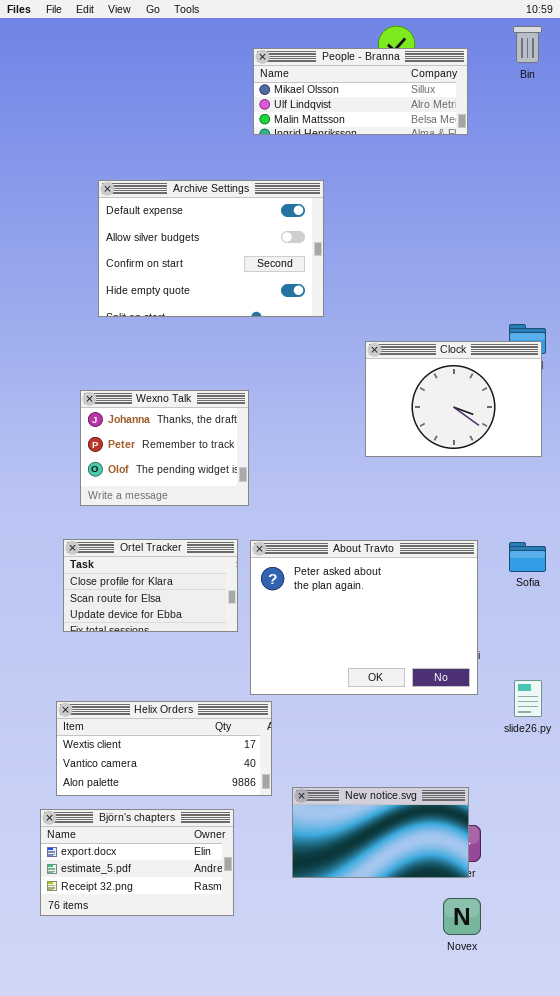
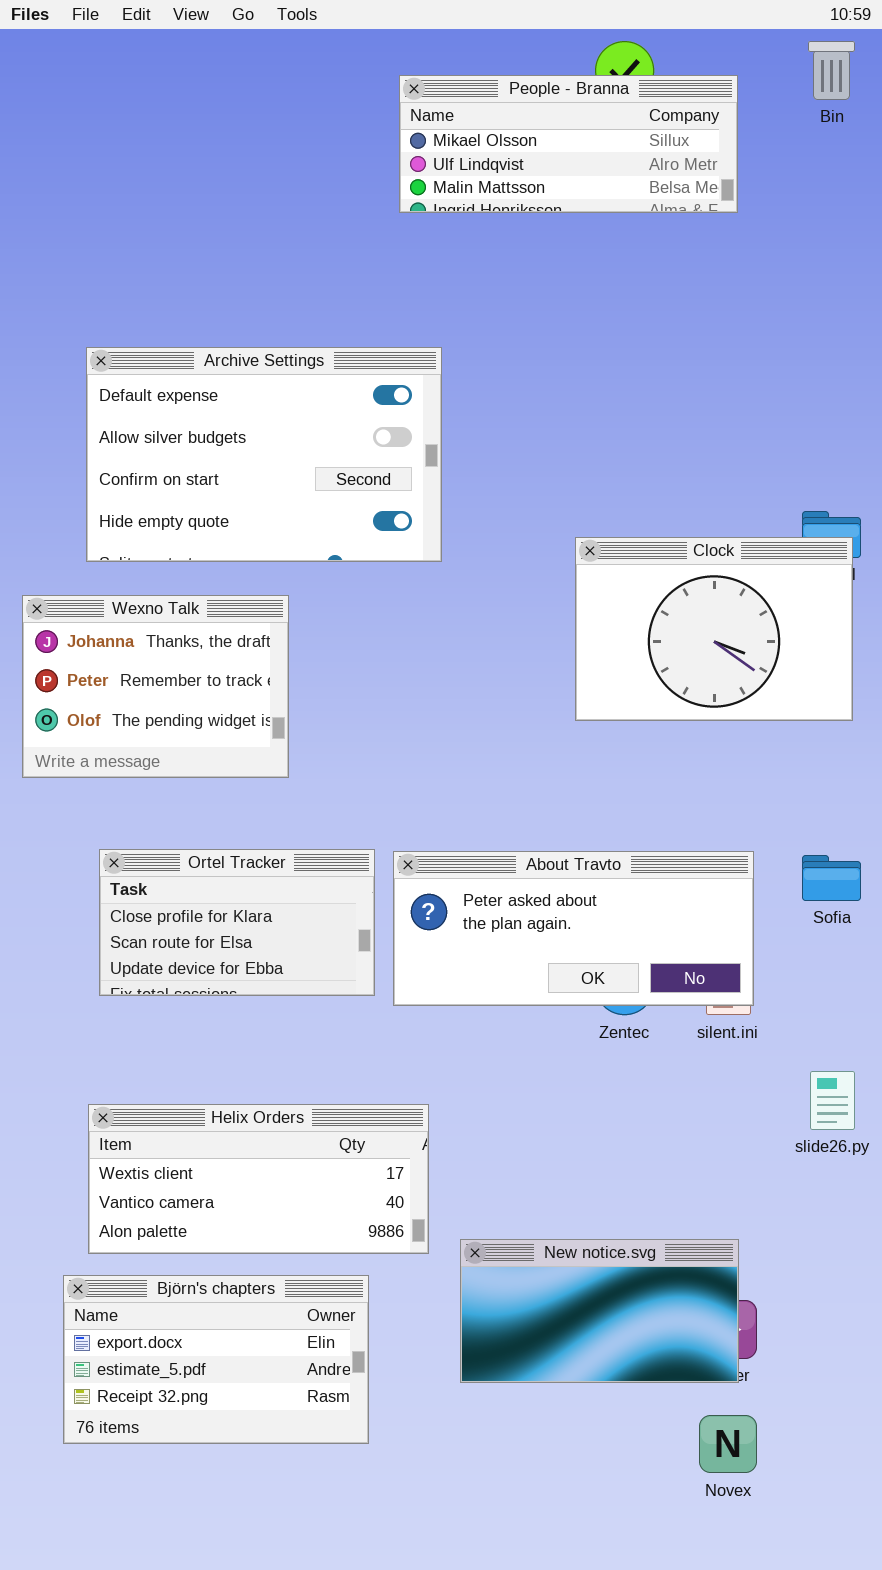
Archive Settings: [98,180,324,317] -> [86,347,442,562], moved
Wexno Talk: [80,390,249,506] -> [22,595,289,778], moved
About Travto: [250,540,478,695] -> [393,851,754,1006], resized

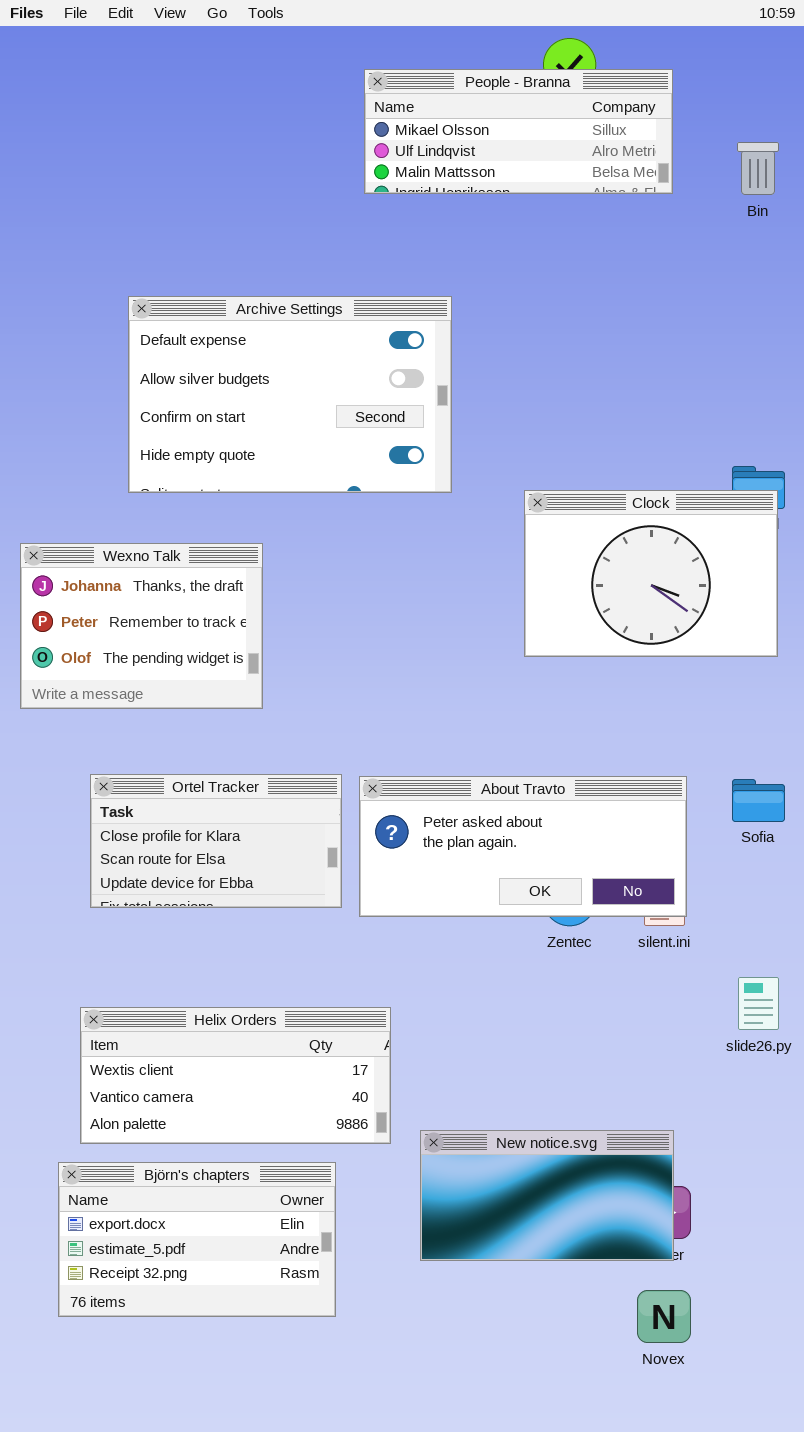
Bin: [808,41,855,100] -> [737,142,779,195], moved
Archive Settings: [86,347,442,562] -> [128,296,452,493], moved

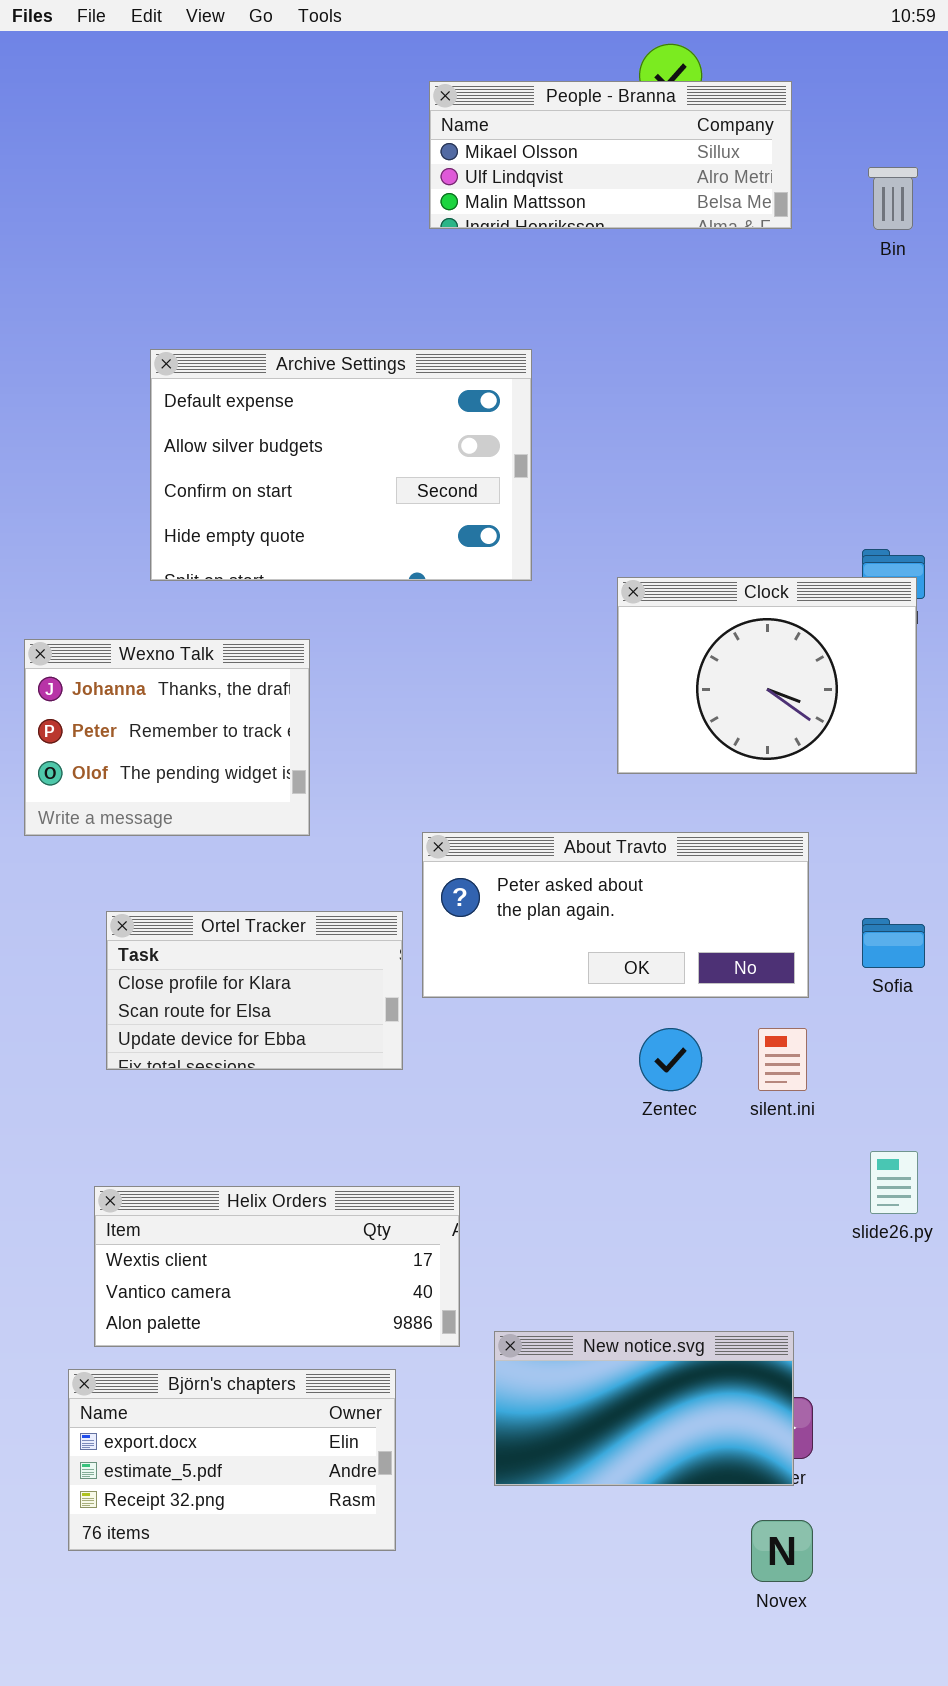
About Travto: [359,776,687,917] -> [422,832,809,998], moved

